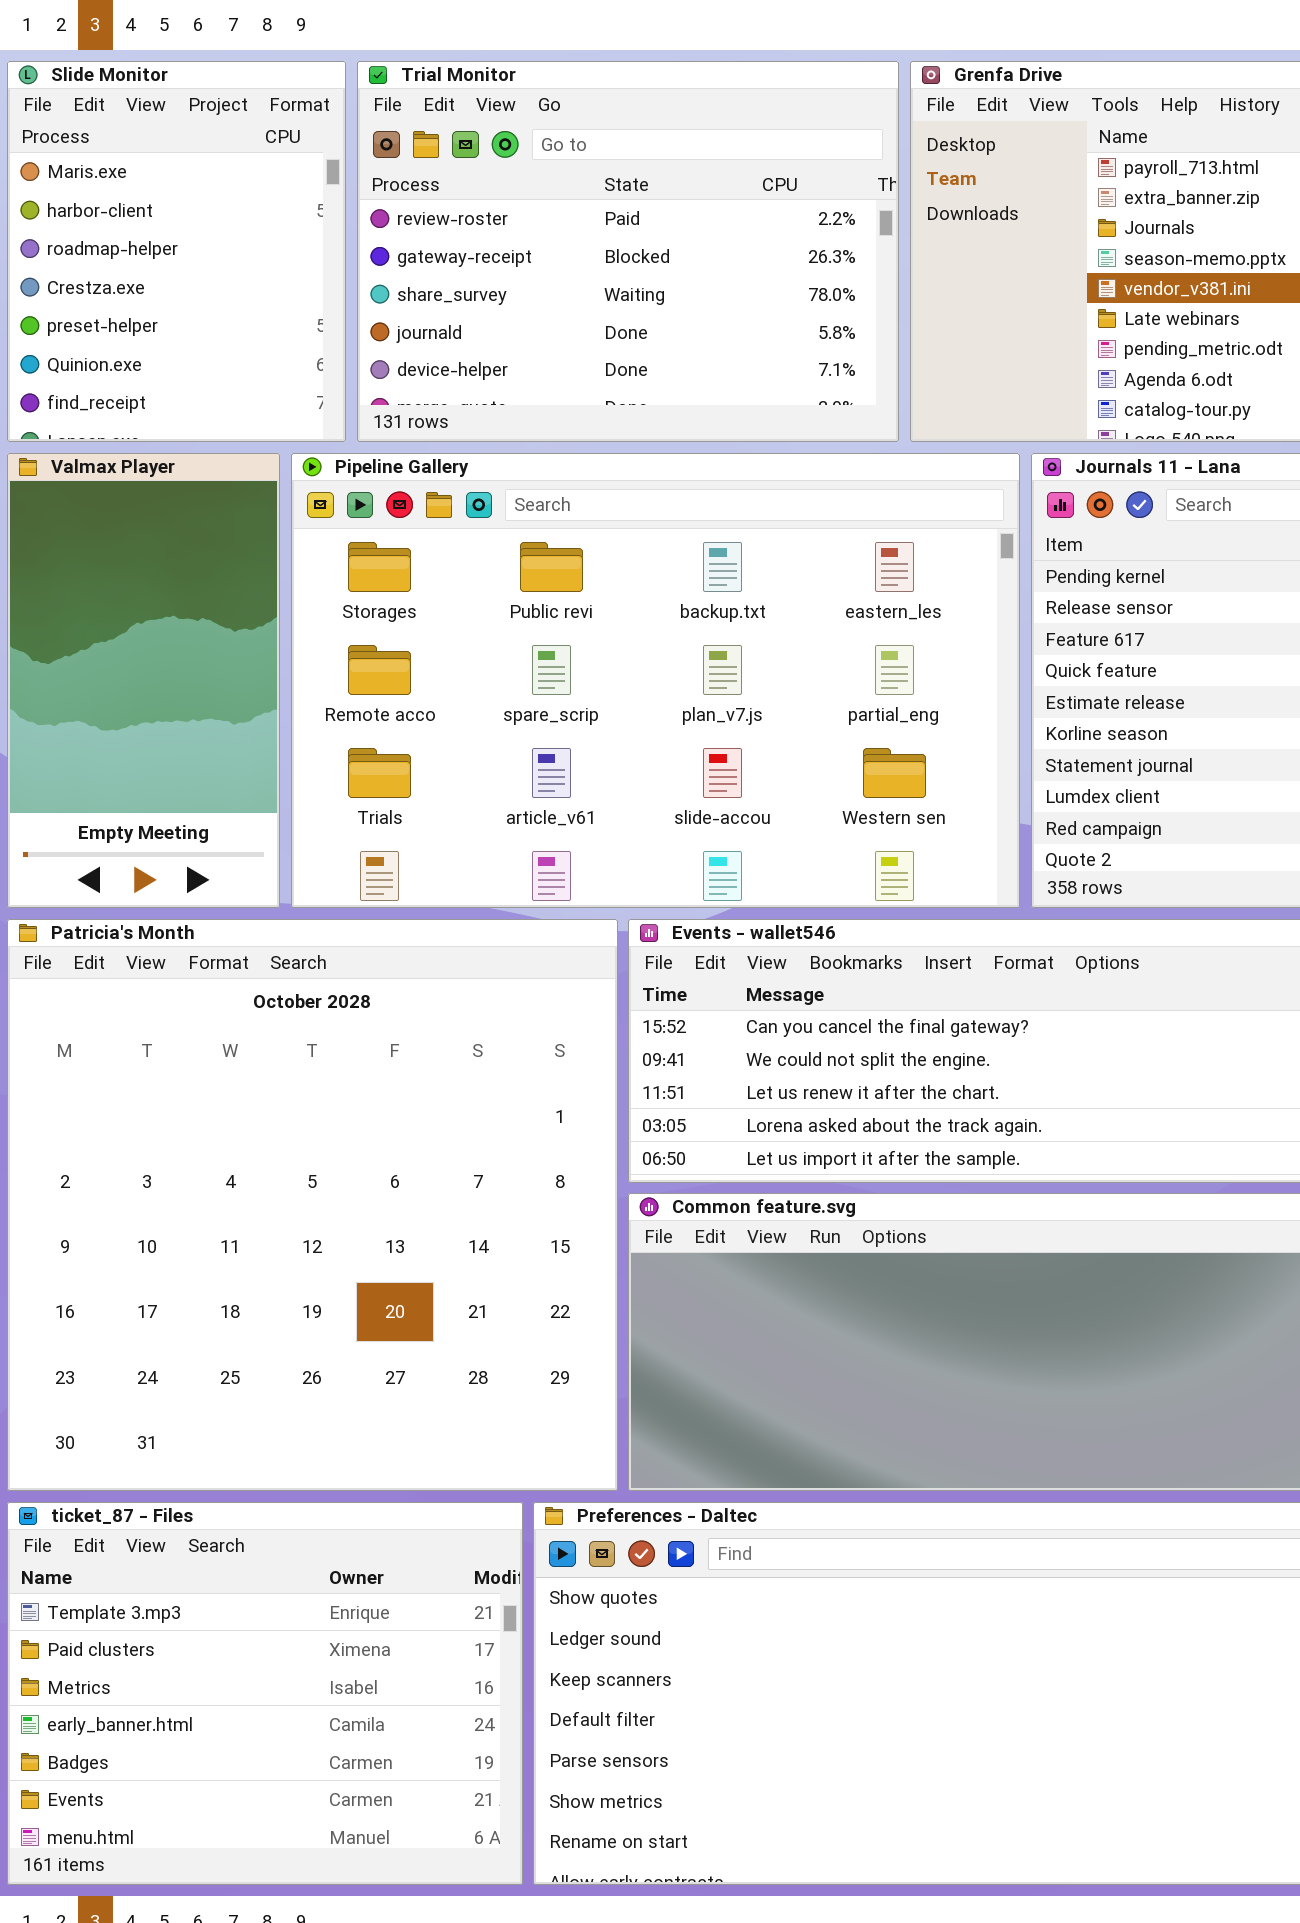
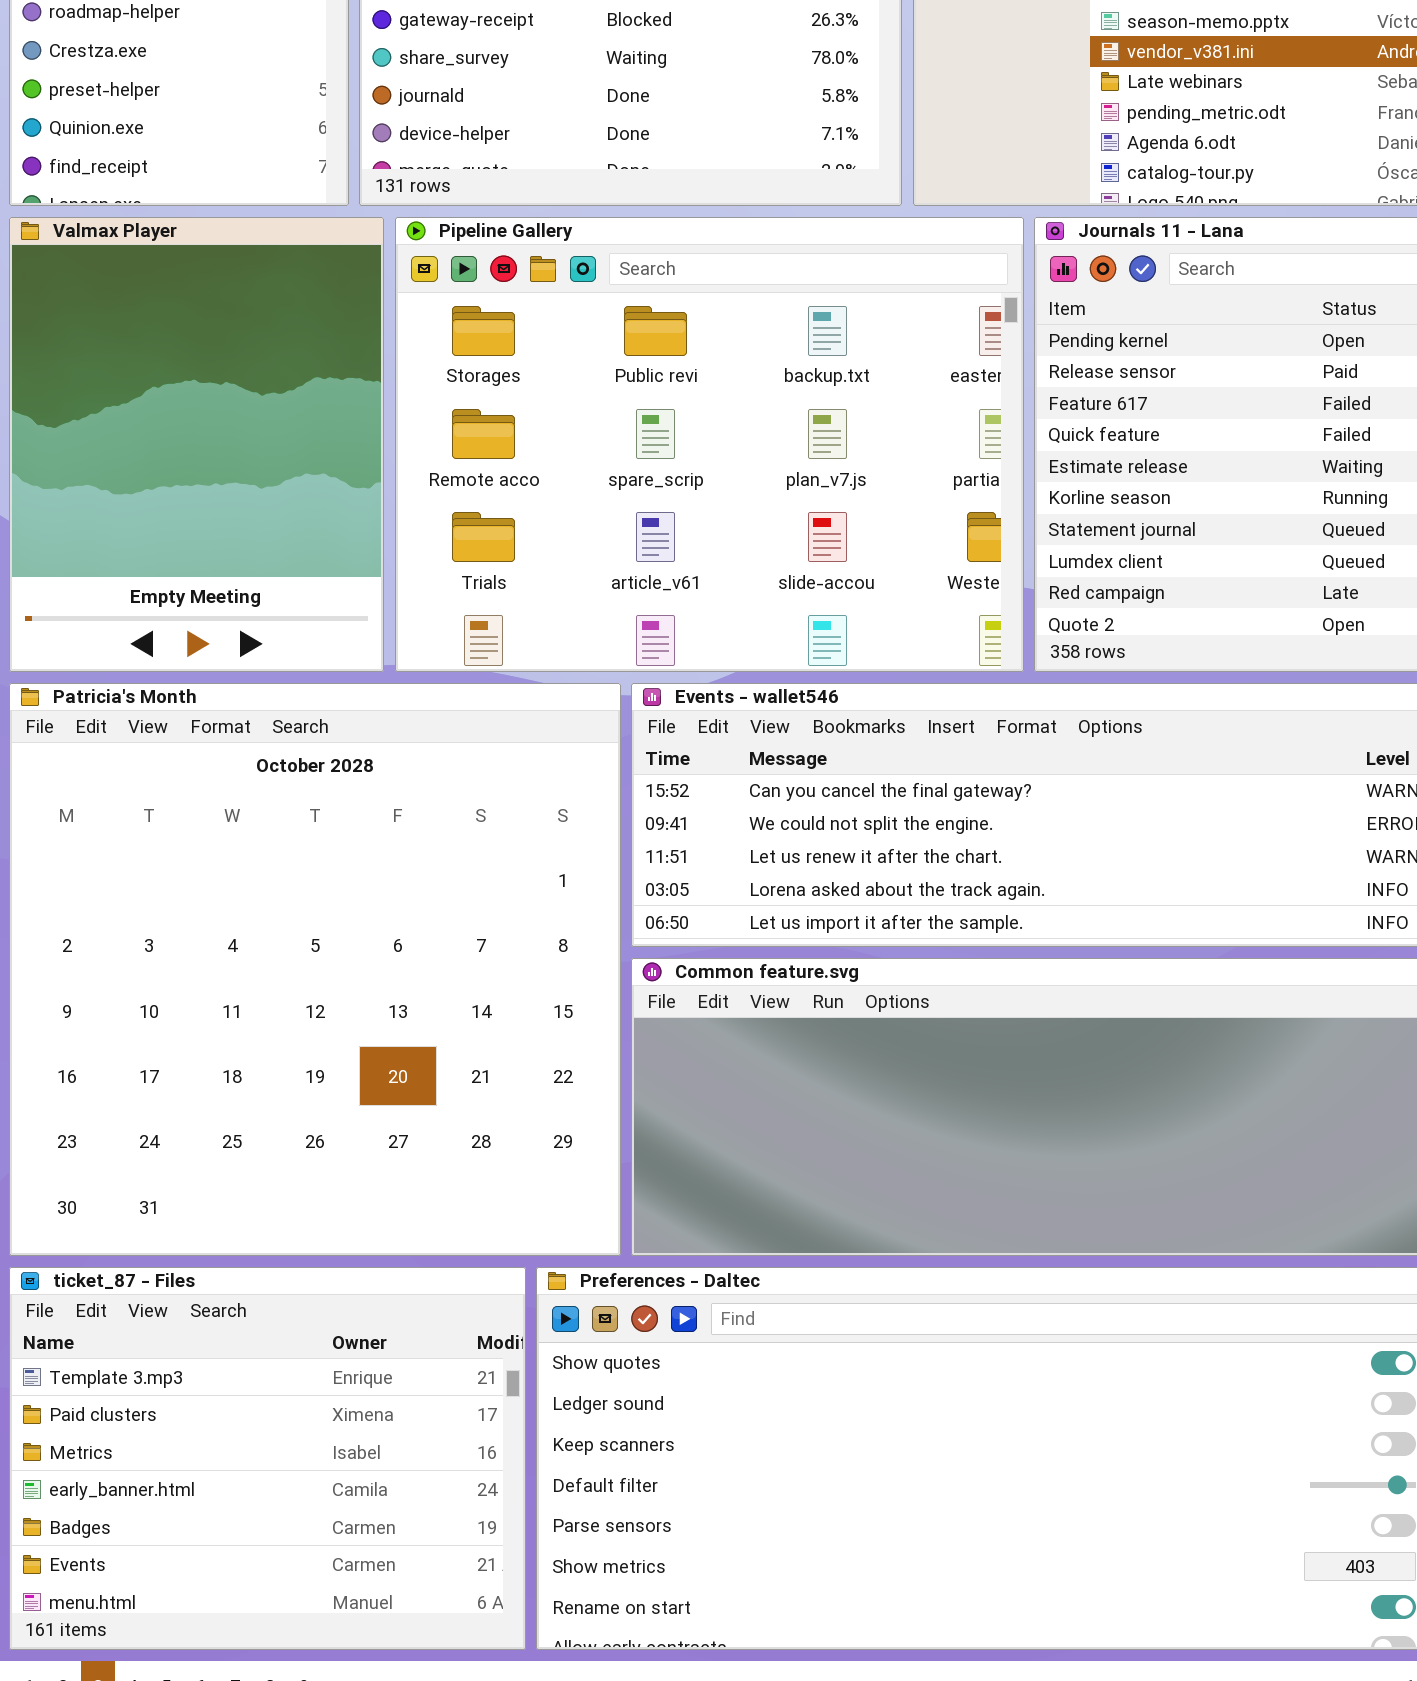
Valmax Player: [7,453,280,908] -> [9,217,384,672], resized
Pipeline Gallery: [291,453,1020,908] -> [395,217,1024,672], resized

